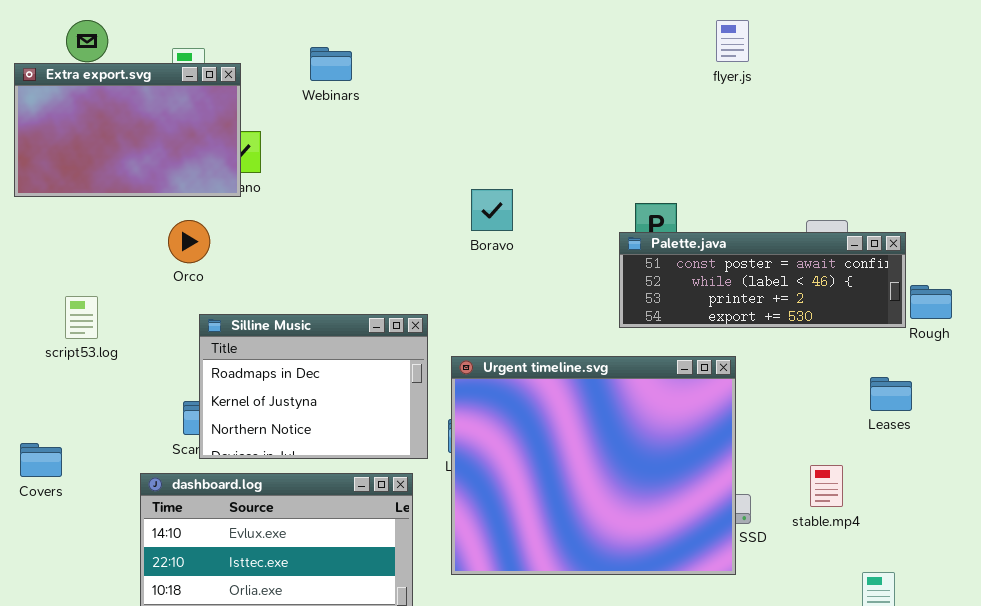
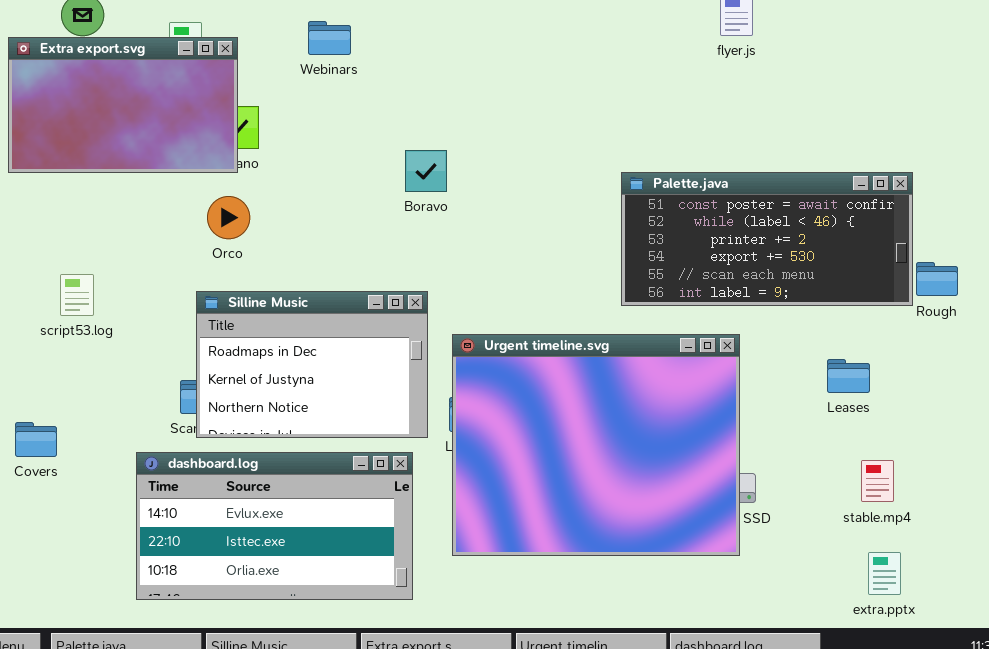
Boravo: [471,189,513,231] -> [405,150,447,192], moved
Orco: [168,220,210,263] -> [207,196,250,239], moved
Palette.java: [619,232,906,328] -> [621,172,913,306], resized
Leases: [870,377,912,411] -> [827,359,870,393], moved
stable.mp4: [810,465,843,507] -> [861,460,894,502], moved

